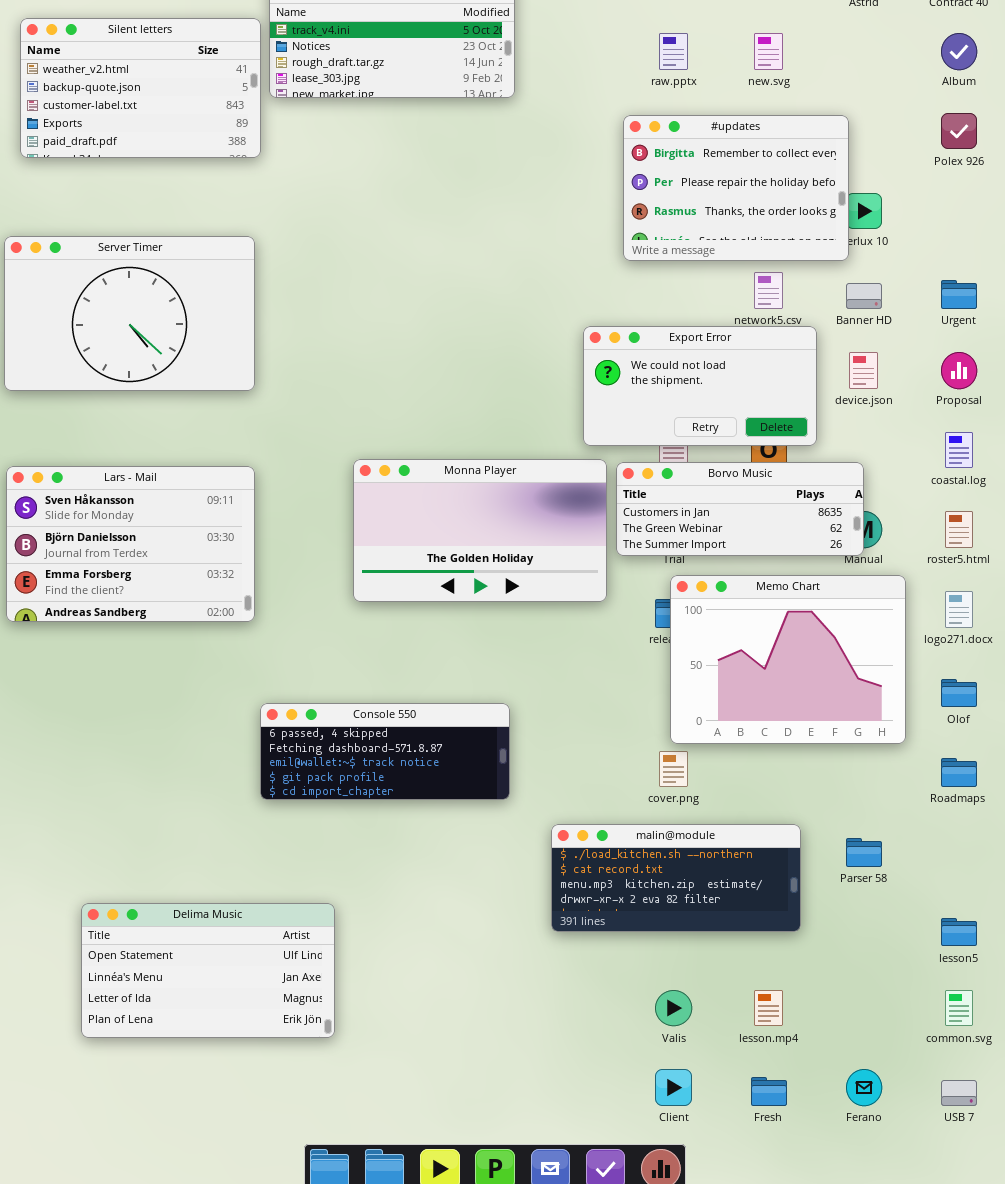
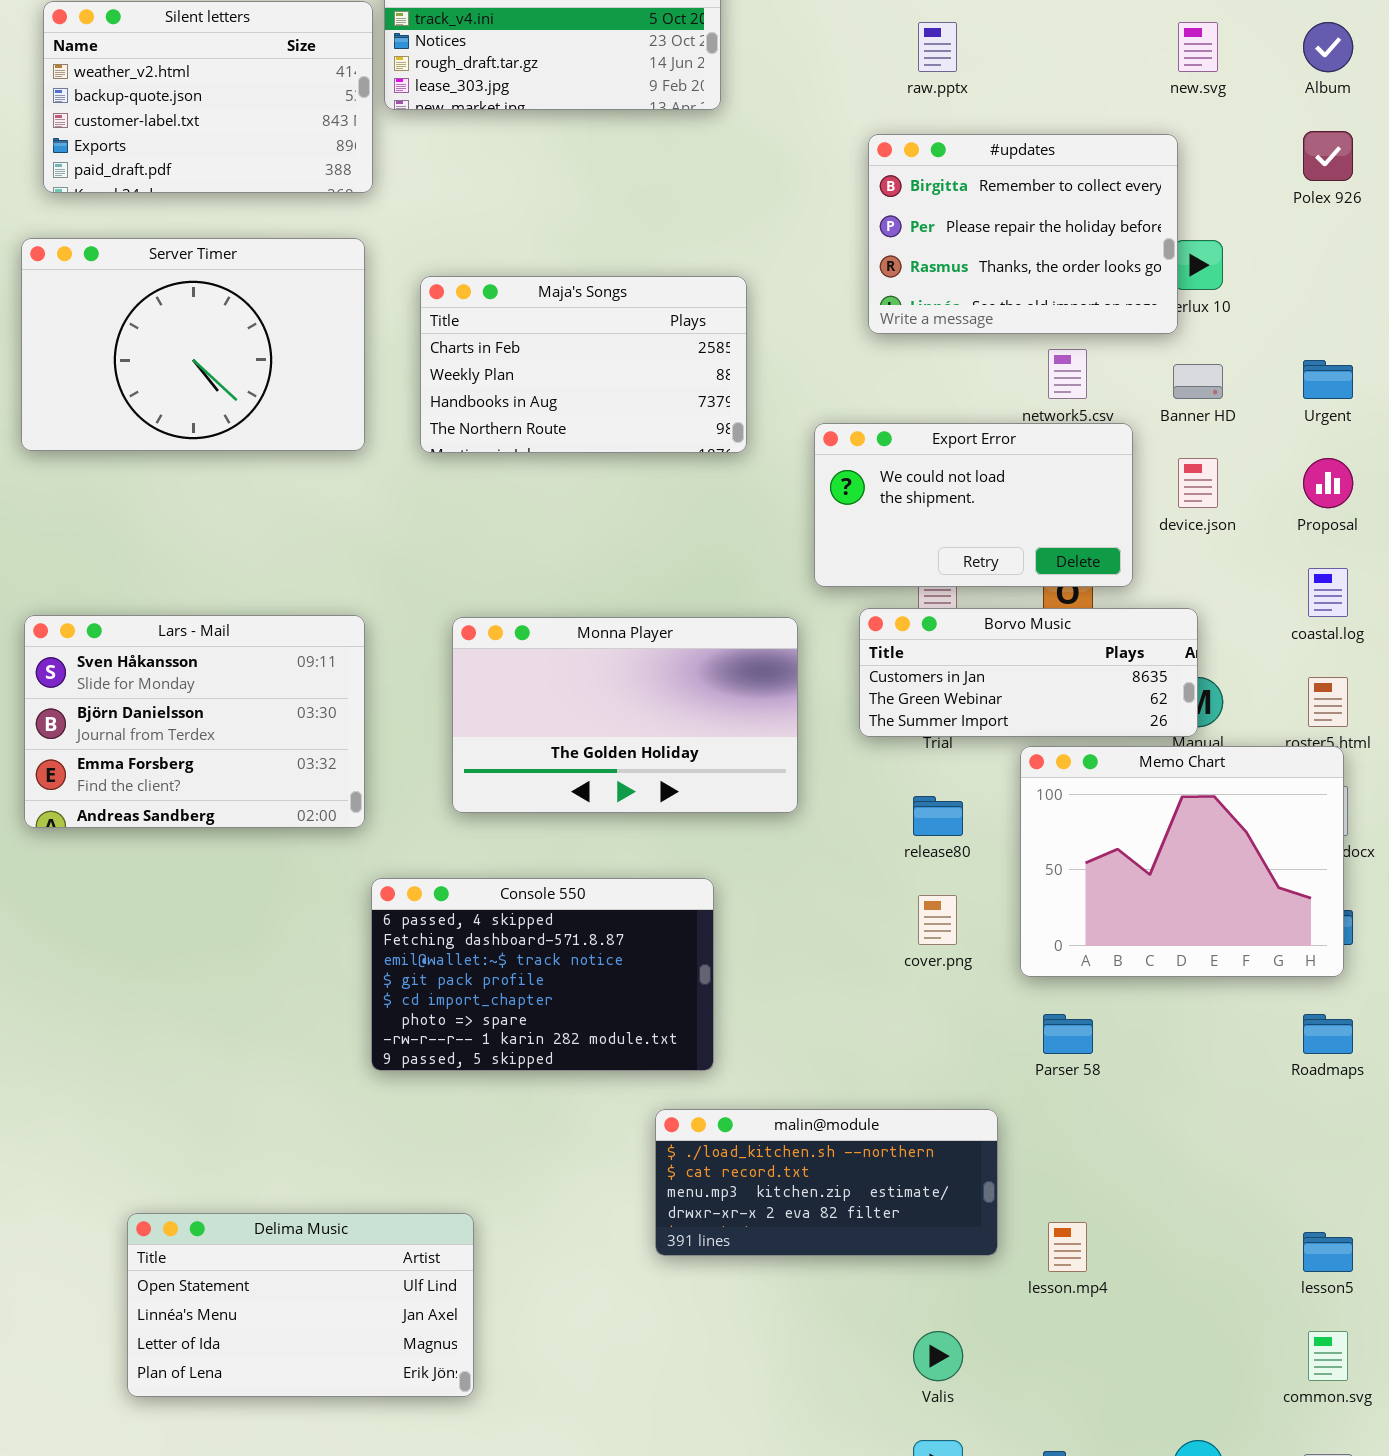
new.svg: [754,33,783,70] -> [1178,22,1218,72], moved
Maja's Songs: none -> [420,276,747,453], opened
Server Timer: [4,236,255,391] -> [21,238,365,451], moved
Monna Player: [353,459,607,602] -> [452,617,798,813], moved
Memo Chart: [670,575,906,744] -> [1020,746,1344,977], moved
Console 550: [260,703,510,800] -> [371,878,714,1071], resized
cover.png: [659,751,688,787] -> [918,895,957,945], moved
malin@module: [551,824,801,932] -> [655,1109,998,1256], moved
Parser 58: [846,838,882,867] -> [1043,1014,1093,1054], moved
lesson.mp4: [754,990,783,1026] -> [1048,1222,1087,1272], moved

